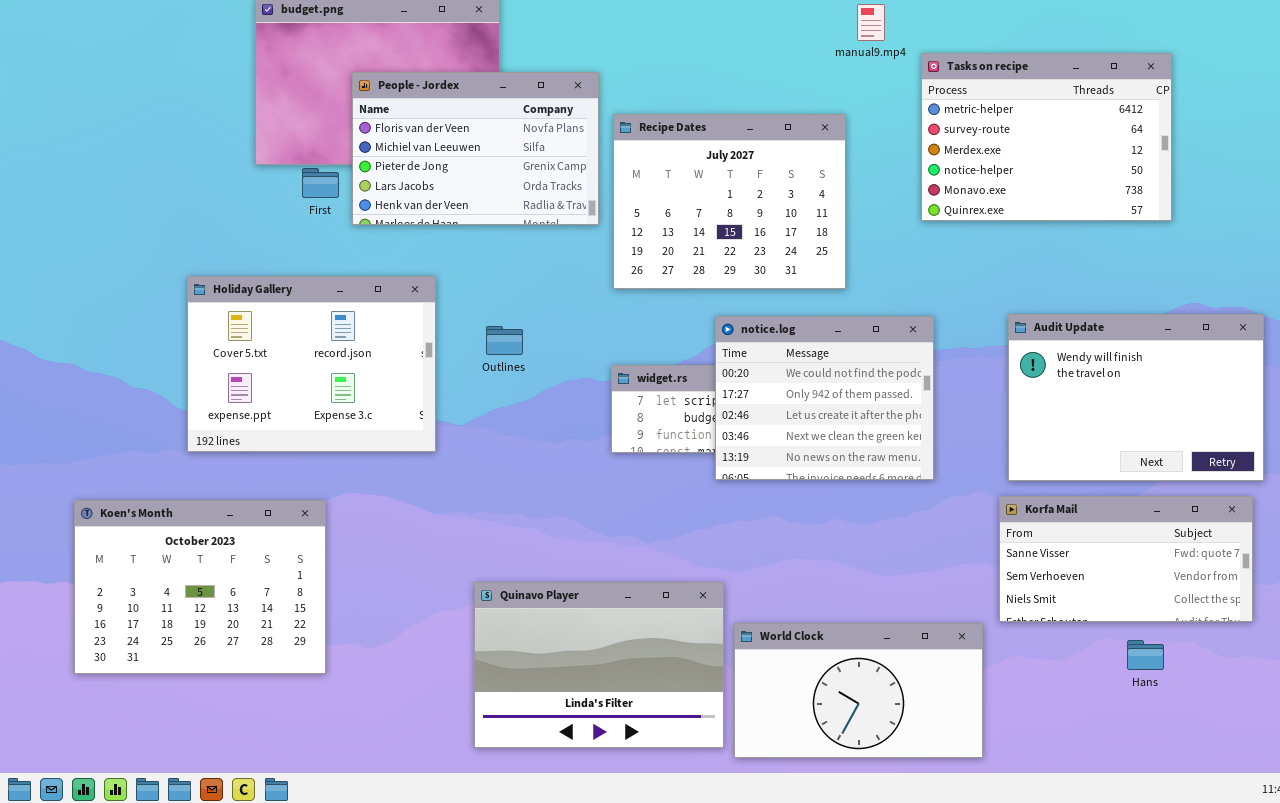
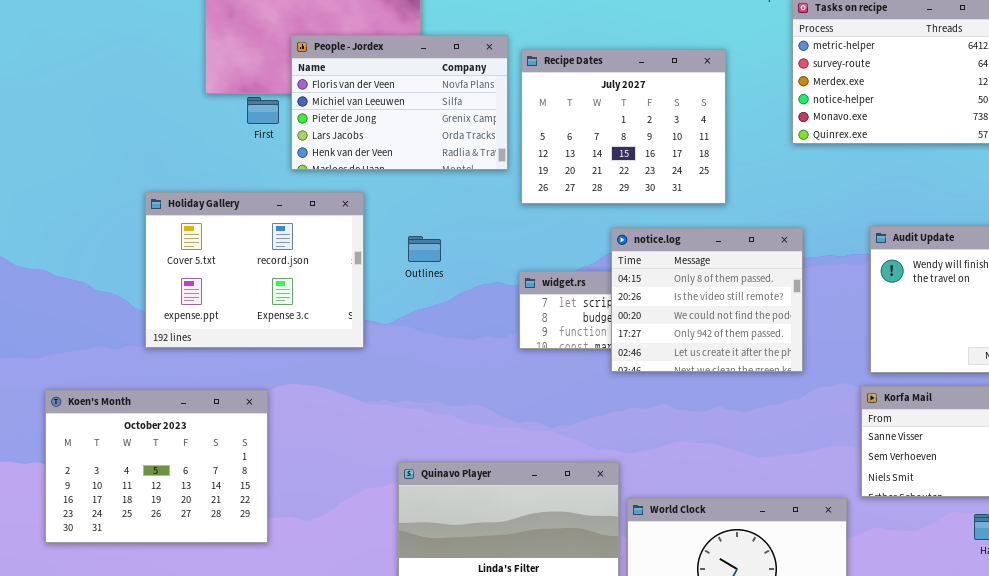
People - Jordex: [352,72,599,225] -> [291,35,508,170], moved
notice.log: [715,316,934,480] -> [611,228,803,372], scrolled up 2 rows

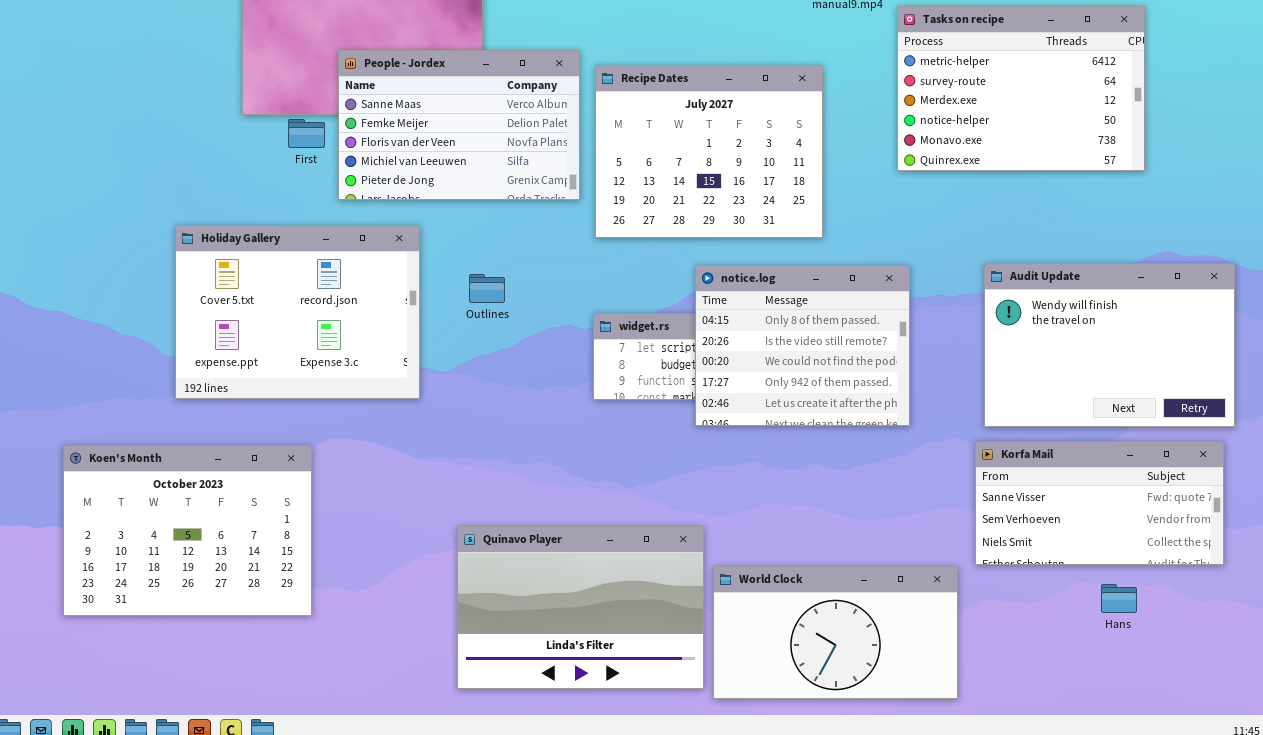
People - Jordex: [291,35,508,170] -> [338,50,580,200], scrolled up 2 rows

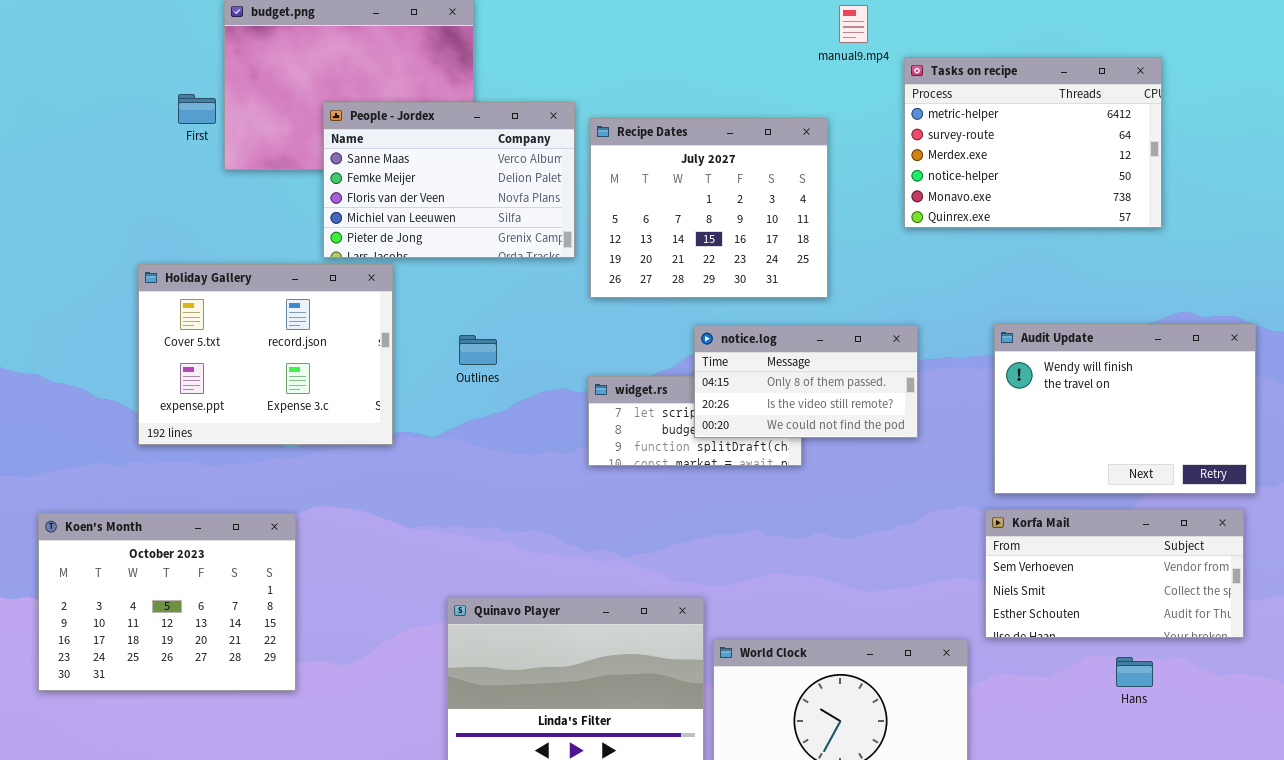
First: [288,119,325,148] -> [178,94,216,124], moved
Holiday Gallery: [175,225,420,399] -> [138,264,393,445], moved
notice.log: [695,265,910,426] -> [694,325,918,438], resized
Korfa Mail: [975,441,1224,565] -> [985,509,1244,638], scrolled down 1 row

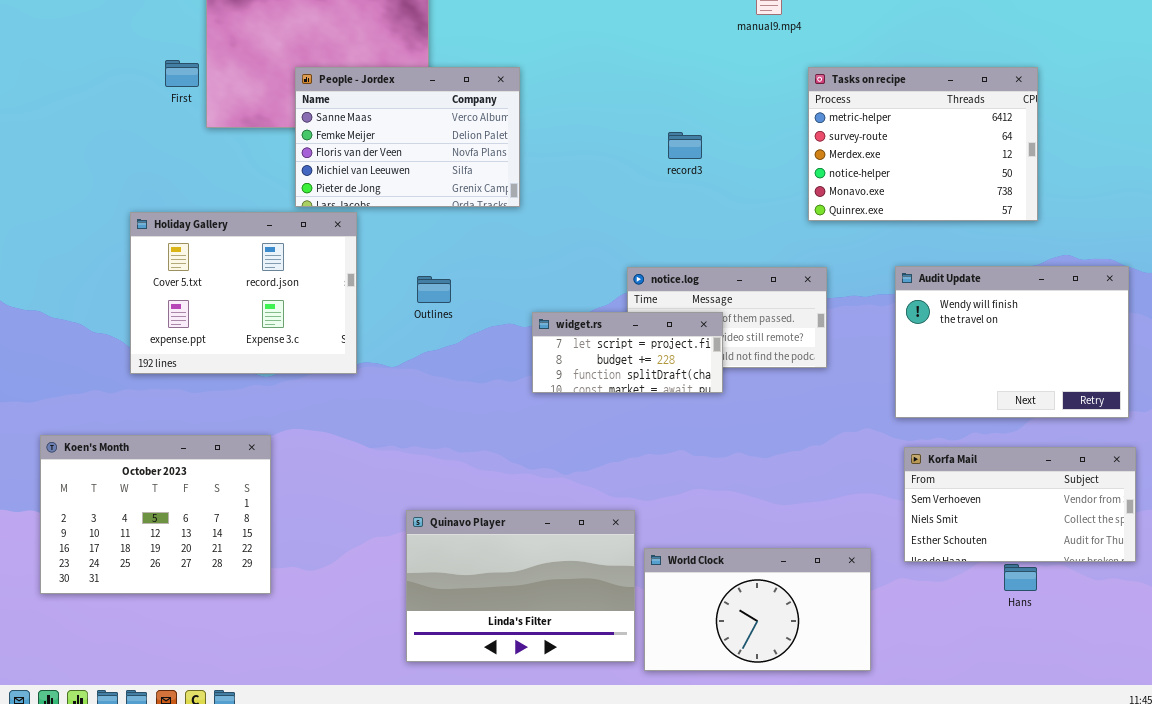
Tasks on recipe: [904,57,1162,228] -> [808,67,1038,221], moved
Recipe Dates: [590,118,828,298] -> none, closed
widget.rs: [588,376,802,466] -> [532,312,723,393], raised
Korfa Mail: [985,509,1244,638] -> [904,447,1136,562], moved

